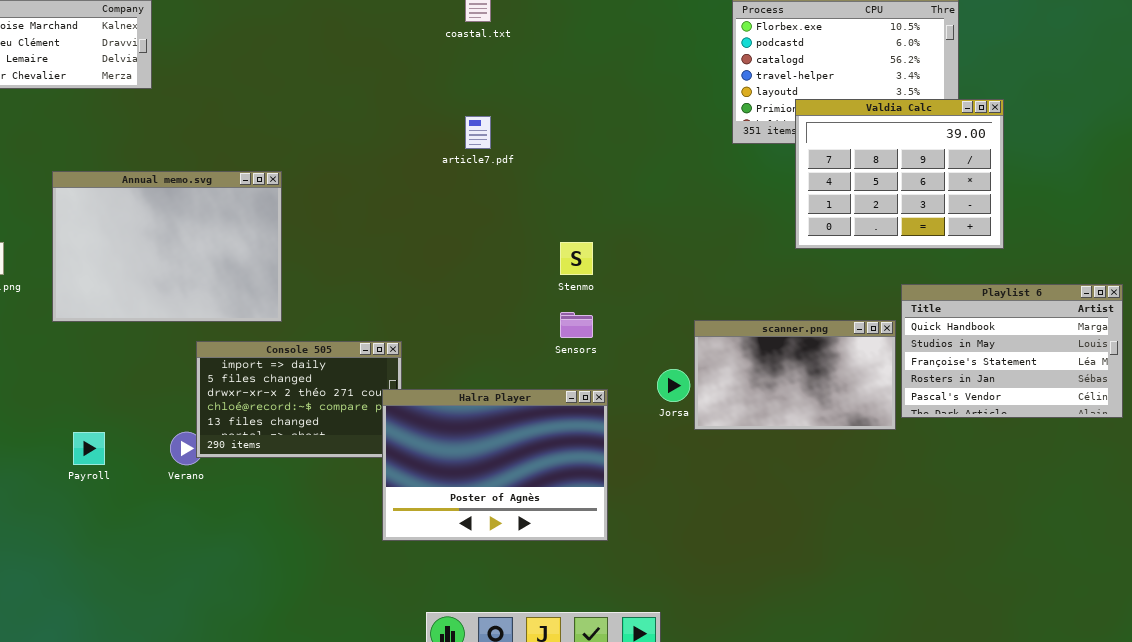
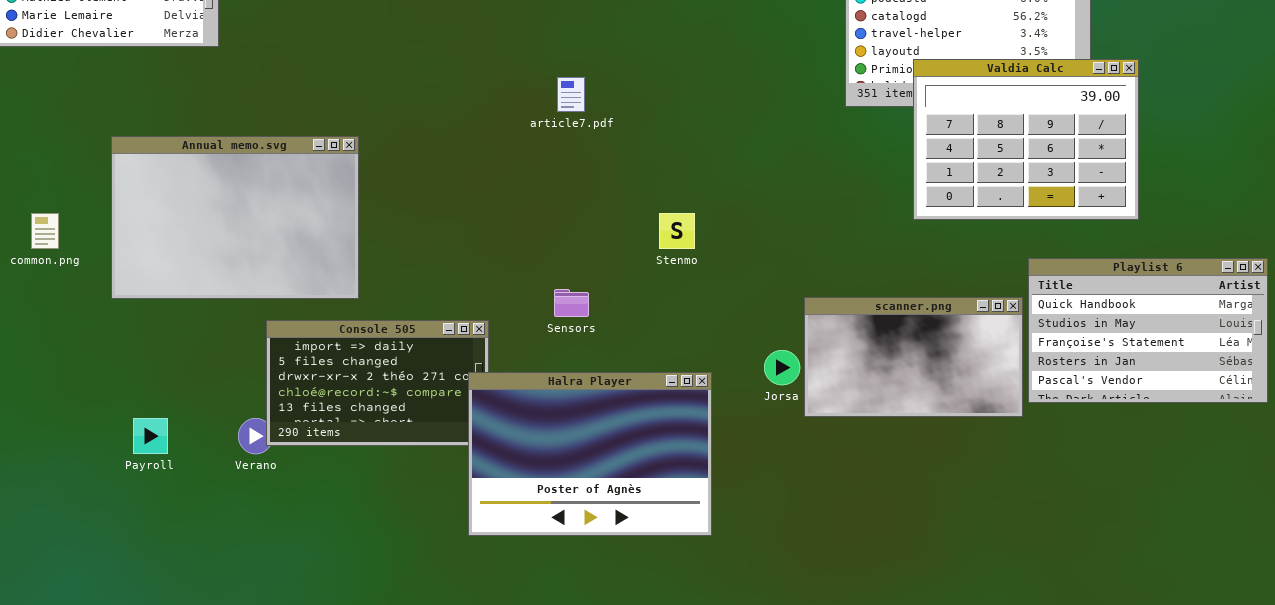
Sensors: [560,312,593,338] -> [554,289,589,317], moved

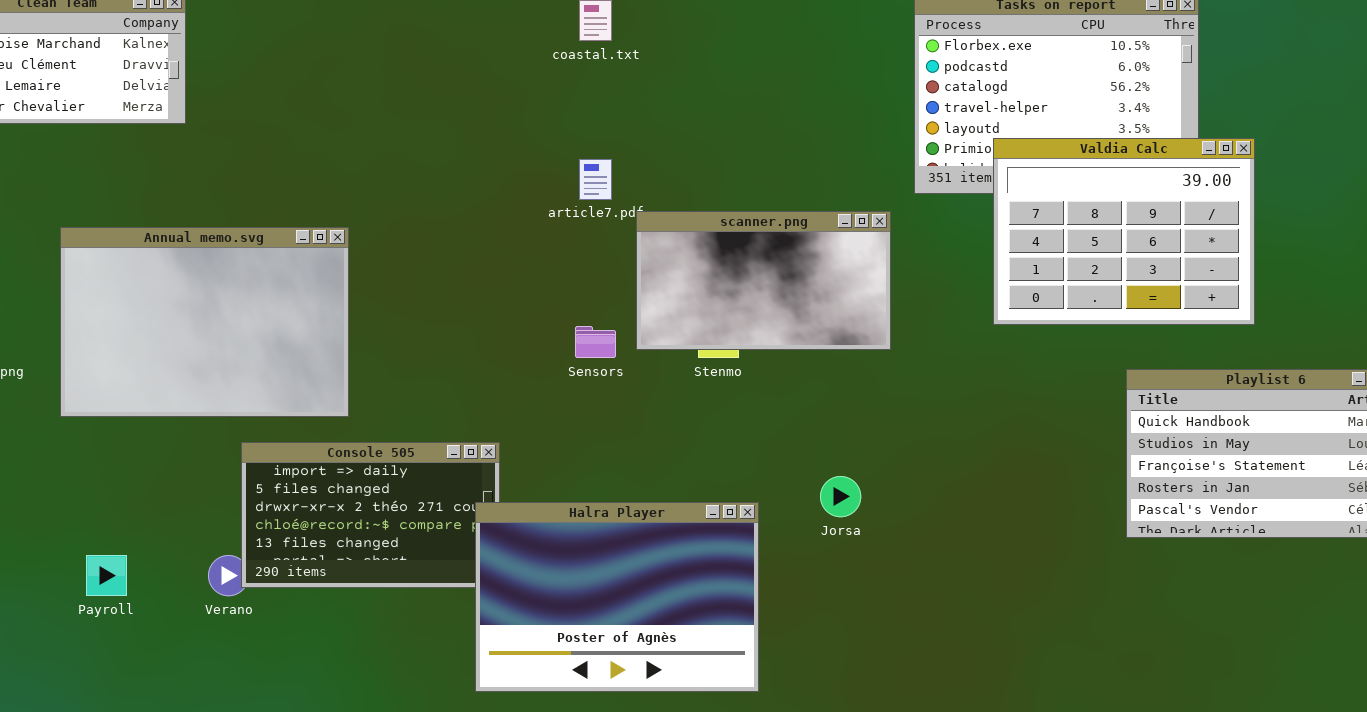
Sensors: [554,289,589,317] -> [575,326,616,358], moved
scanner.png: [804,297,1023,417] -> [636,211,891,350], moved

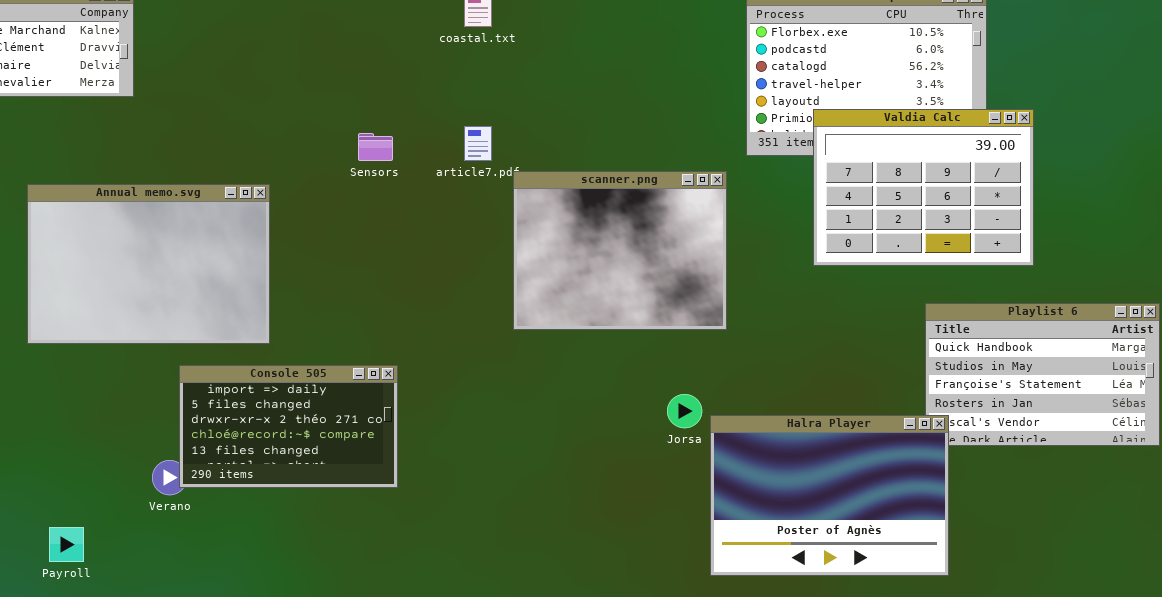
scanner.png: [636,211,891,350] -> [513,171,727,330], resized
Sensors: [575,326,616,358] -> [358,133,393,161], moved
Halra Player: [475,502,759,692] -> [710,415,949,576], moved
Payroll: [86,555,127,596] -> [49,527,84,562], moved

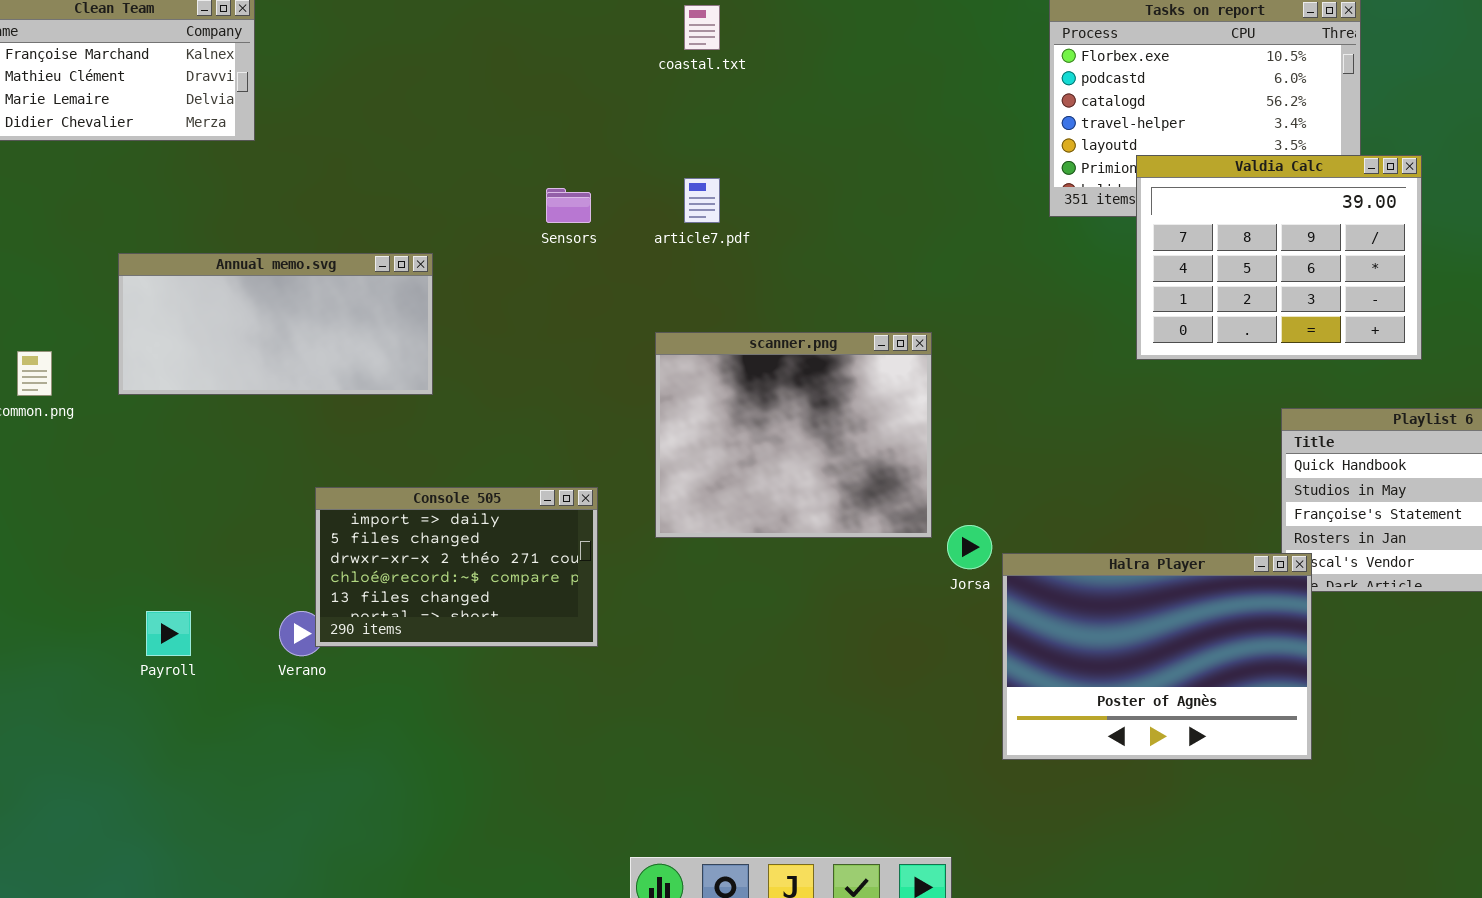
scanner.png: [513,171,727,330] -> [655,332,932,538], moved
Annual memo.svg: [27,184,270,344] -> [118,253,433,395], resized
Payroll: [49,527,84,562] -> [146,611,191,656], moved

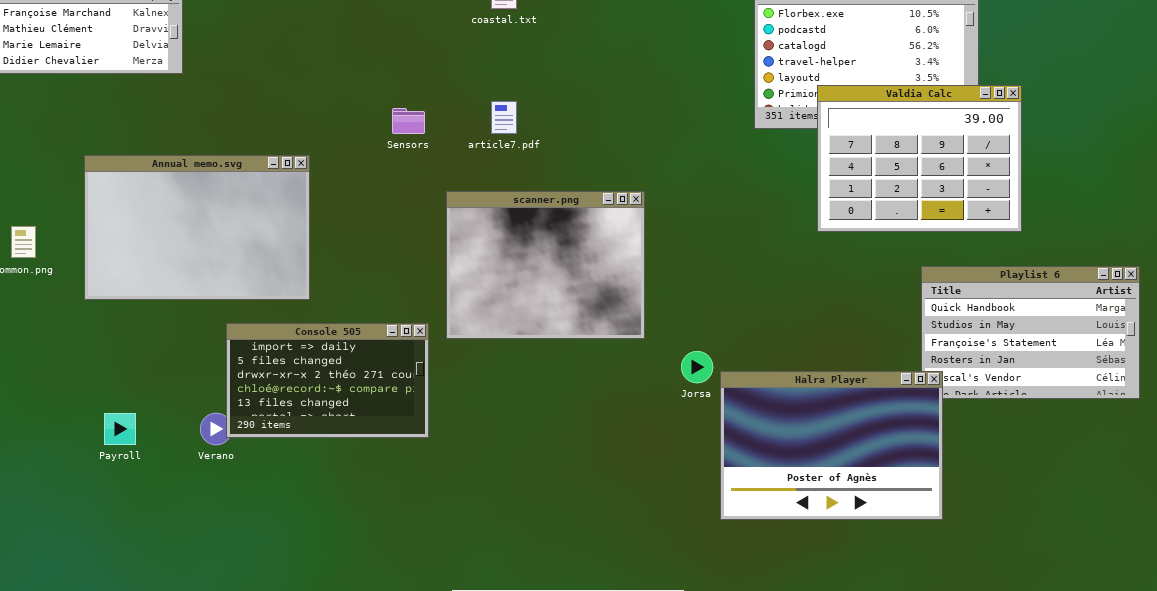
Annual memo.svg: [118,253,433,395] -> [84,155,310,300], resized
scanner.png: [655,332,932,538] -> [446,191,645,339], moved

